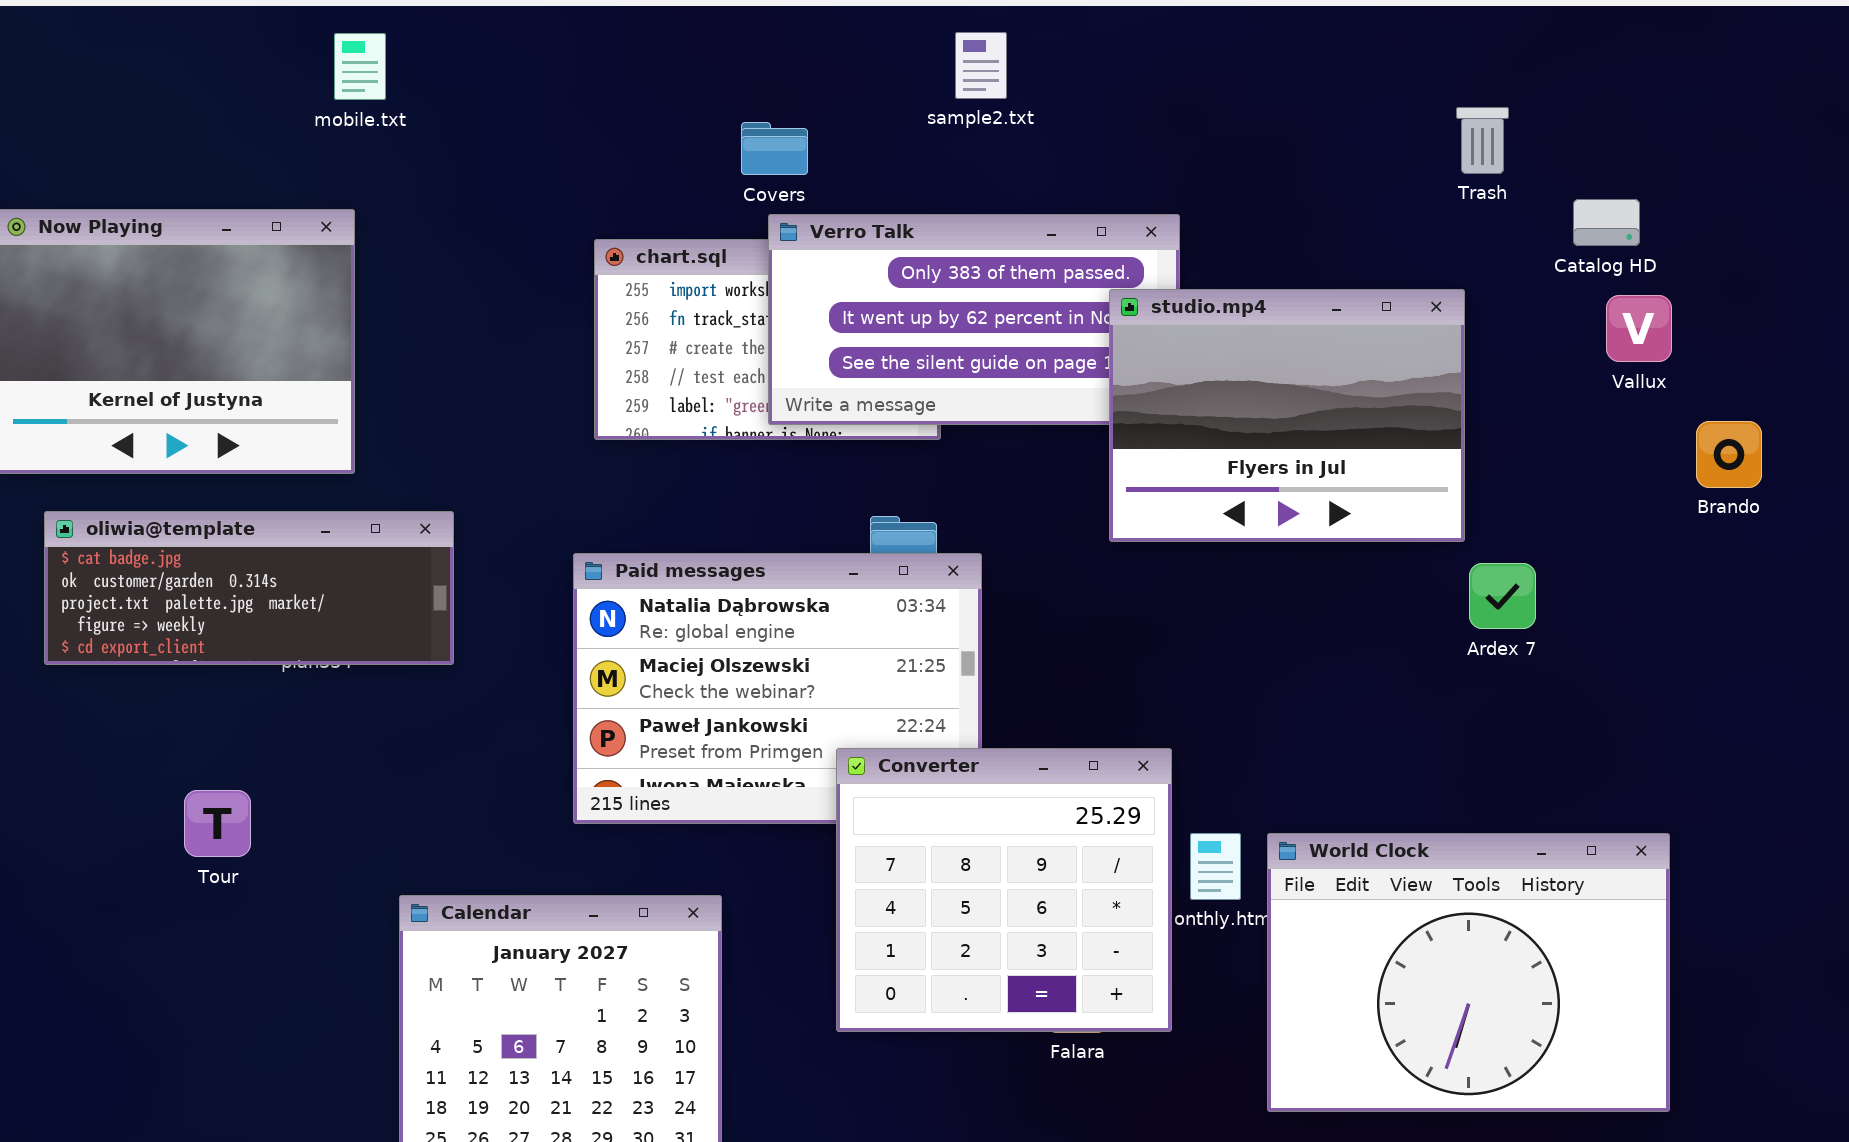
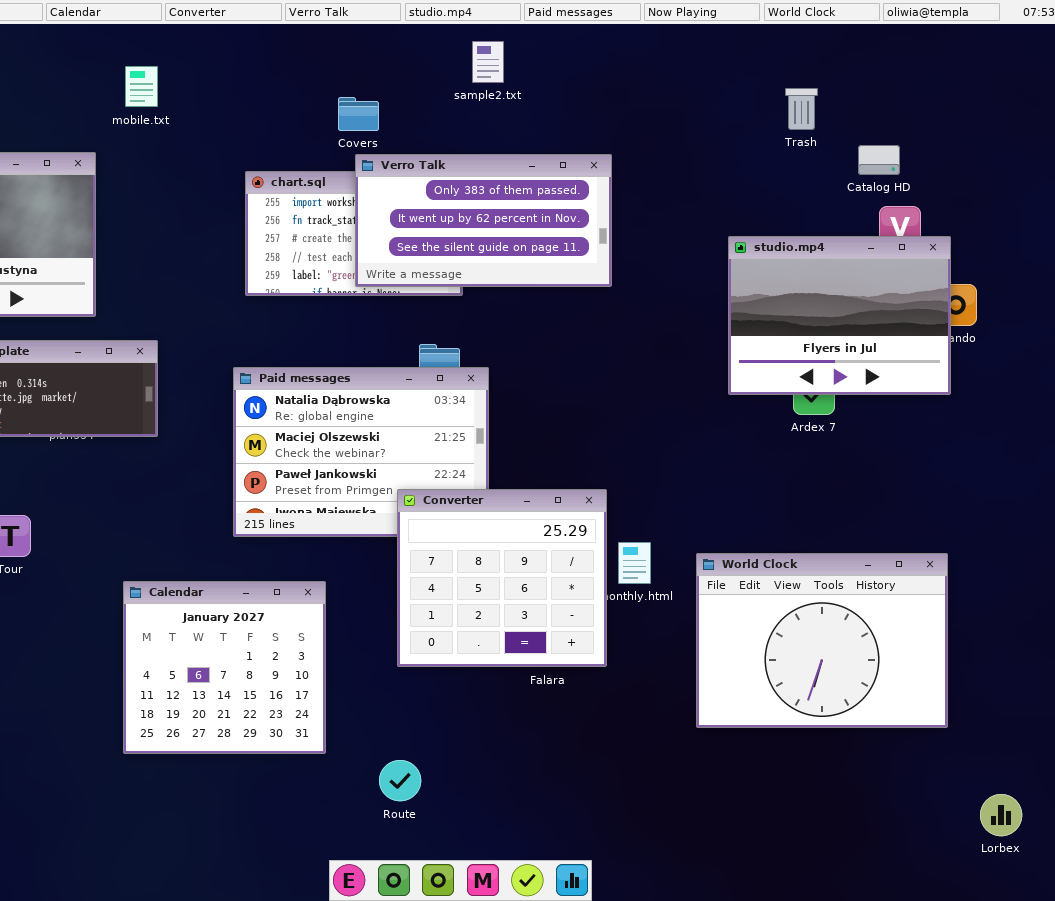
mobile.txt: [334,33,386,100] -> [125,66,158,107], moved
studio.mp4: [1109,289,1465,542] -> [728,236,951,395], moved
World Clock: [1267,833,1670,1112] -> [696,553,948,728], moved

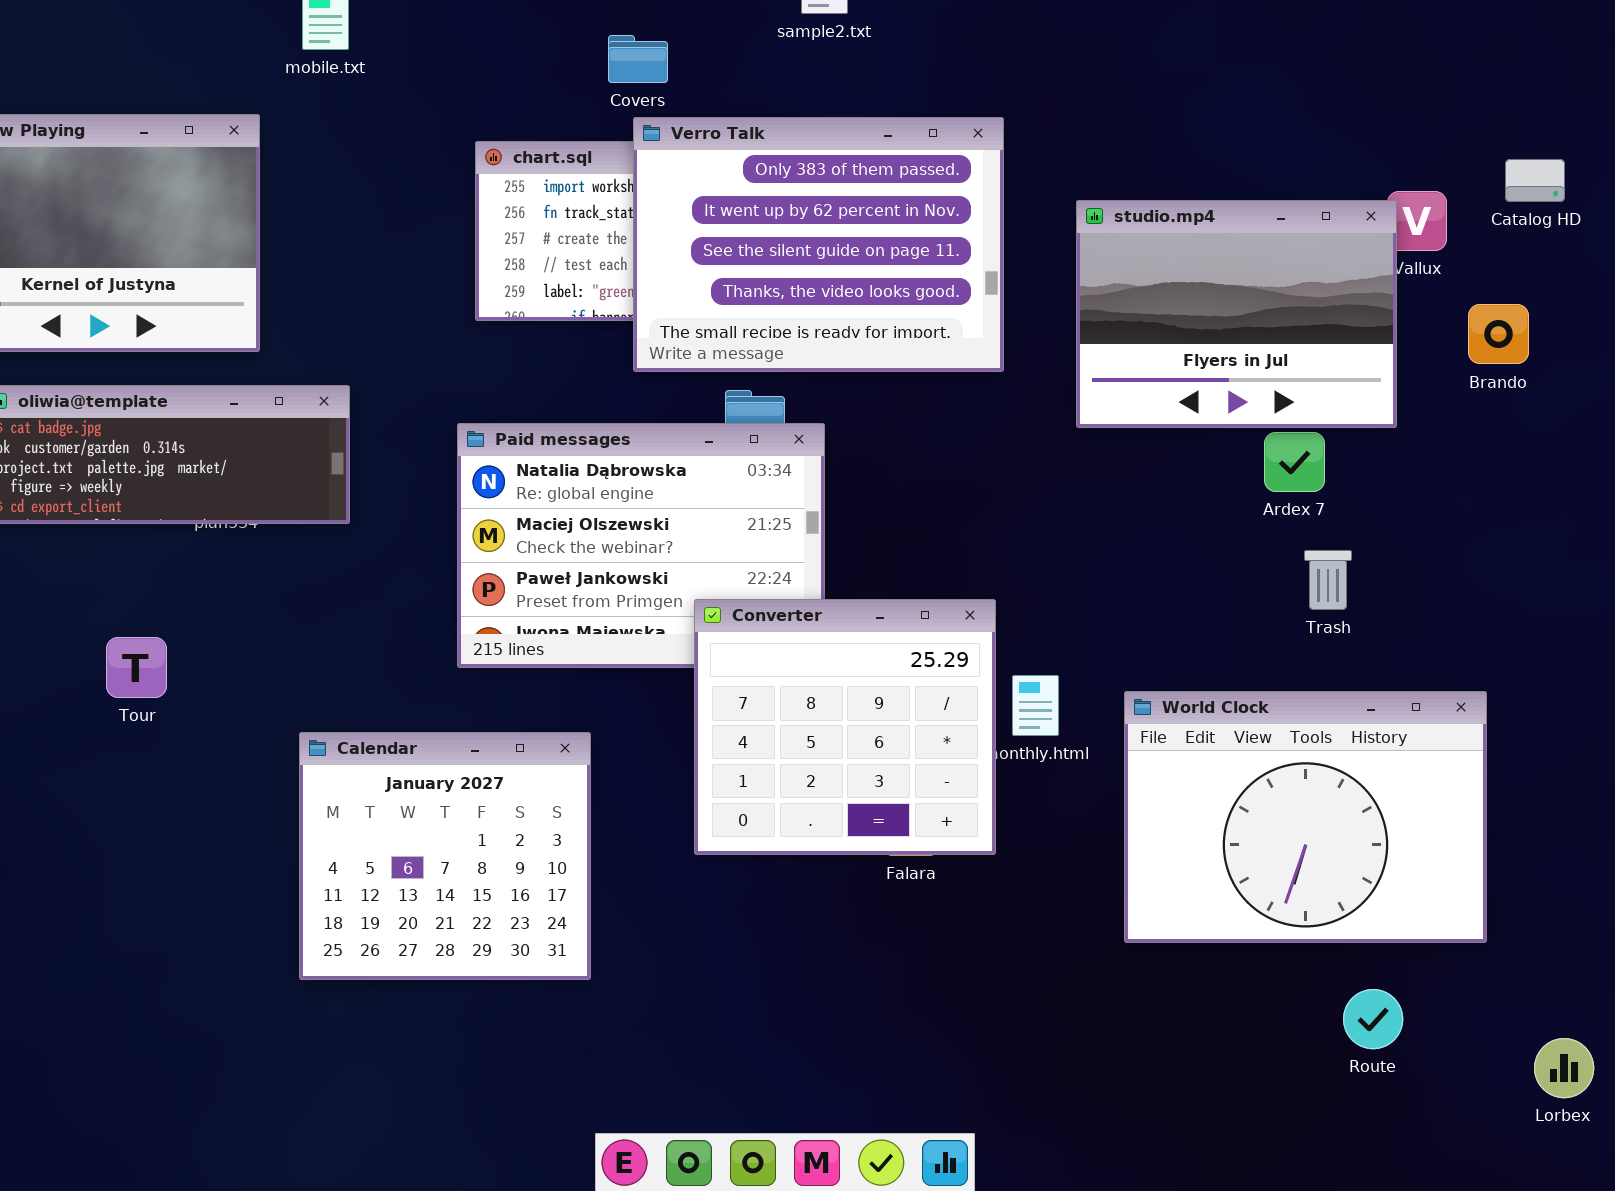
Trash: [785,88,818,130] -> [1304,550,1352,610], moved
Catalog HD: [858,145,900,175] -> [1505,159,1565,202], moved
Verro Talk: [355,154,612,287] -> [633,117,1004,372], resized
studio.mp4: [728,236,951,395] -> [1076,200,1397,428], moved
Route: [379,760,421,801] -> [1343,989,1403,1049], moved

